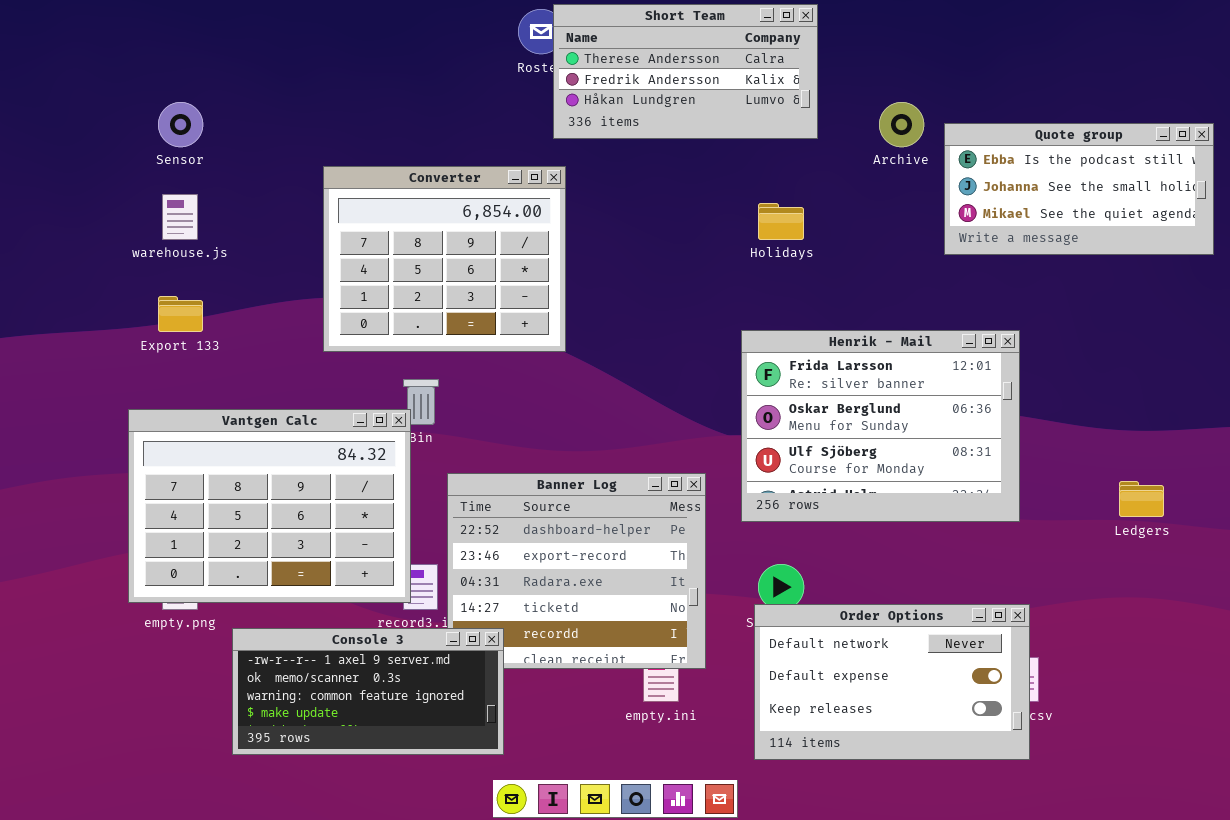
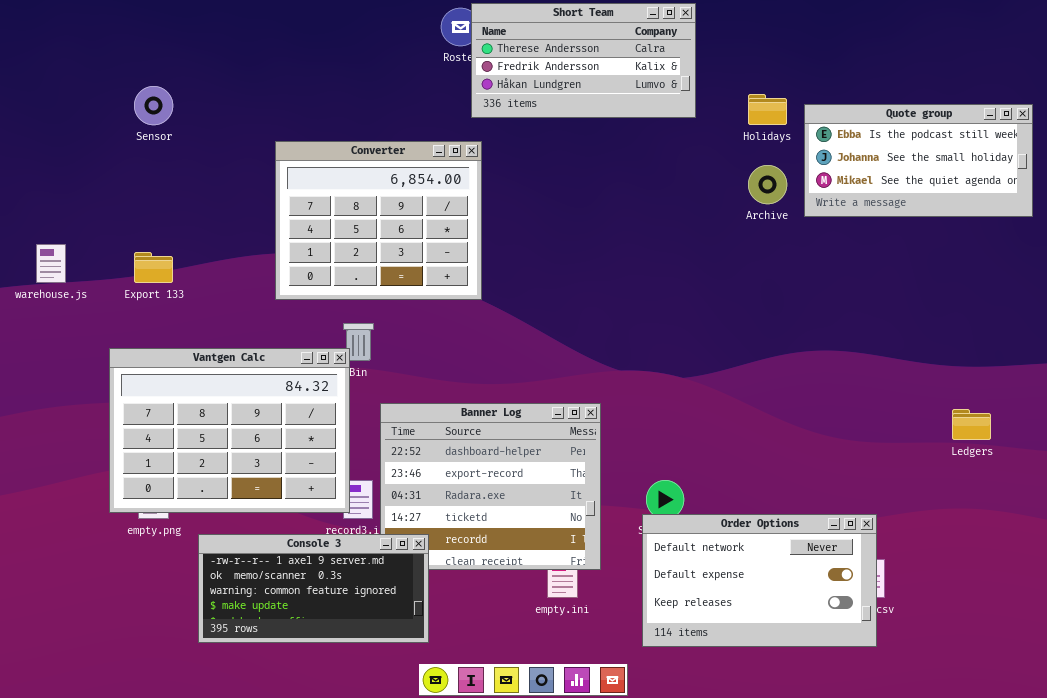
Archive: [879,102,924,147] -> [748,165,787,204], moved
warehouse.js: [162,194,198,240] -> [36,244,66,283], moved
Holidays: [758,203,804,240] -> [748,94,787,125], moved
Henrik - Mail: [741,330,1020,522] -> none, closed

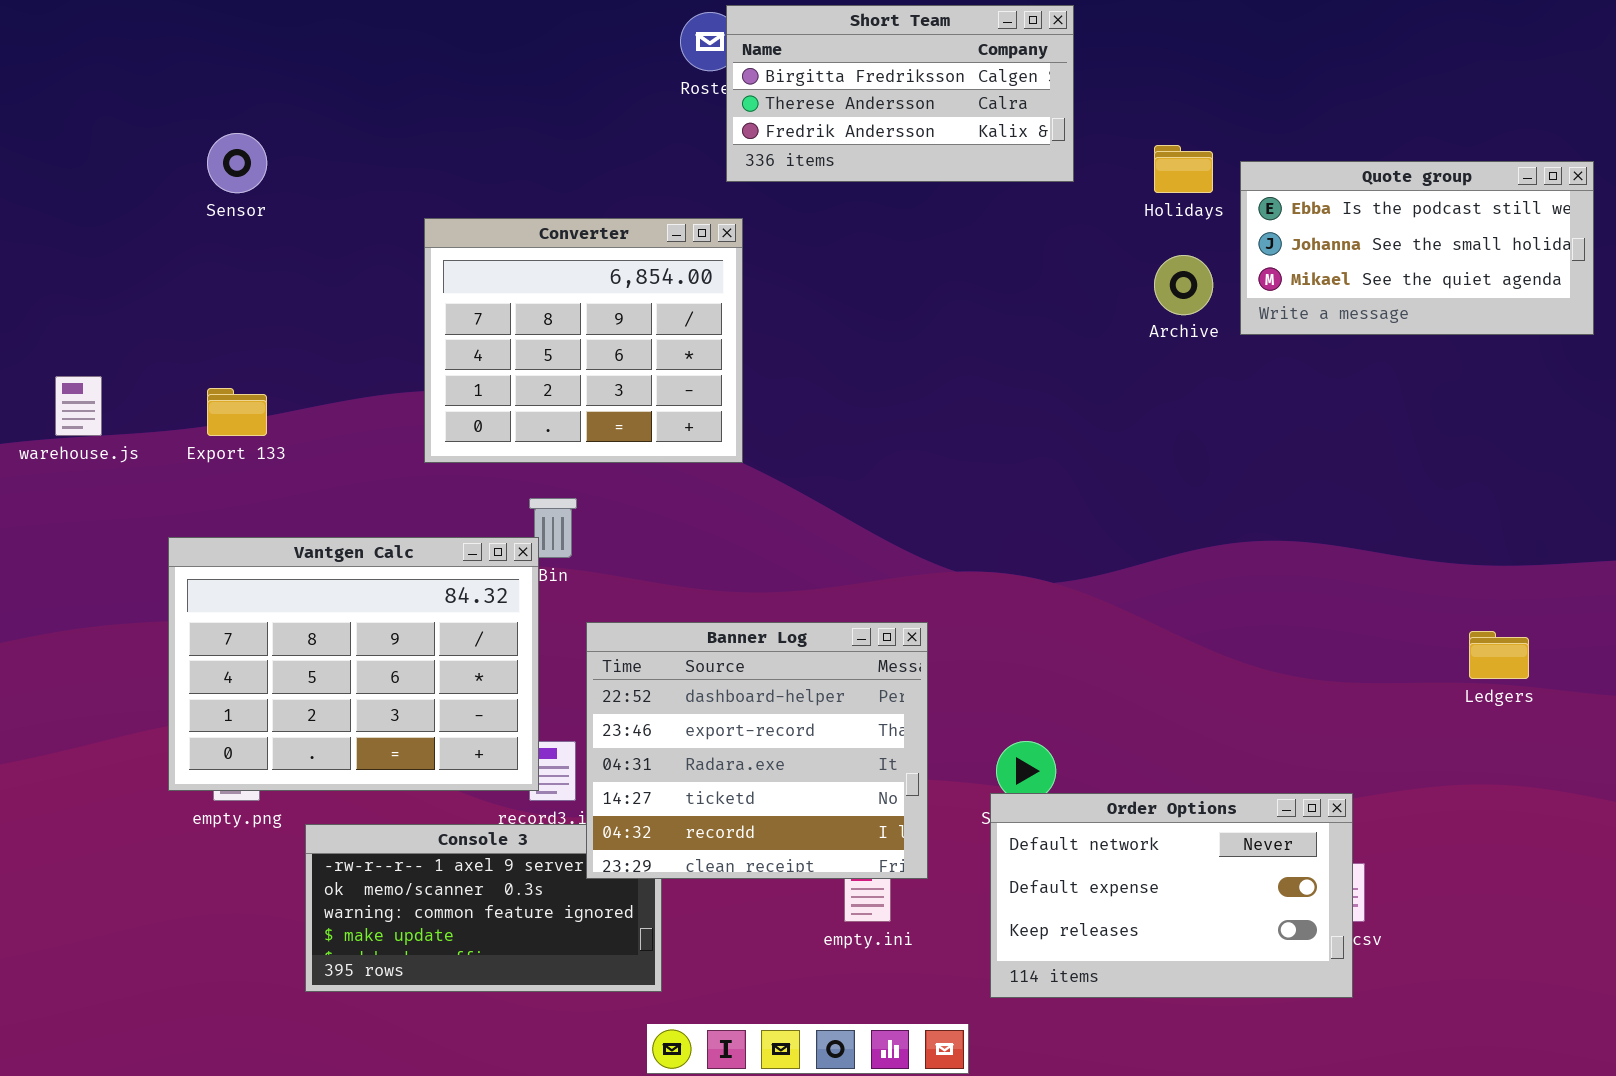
Short Team: [471,3,696,118] -> [726,5,1074,182], scrolled up 1 row
Banner Log: [380,403,601,570] -> [586,622,928,879], raised

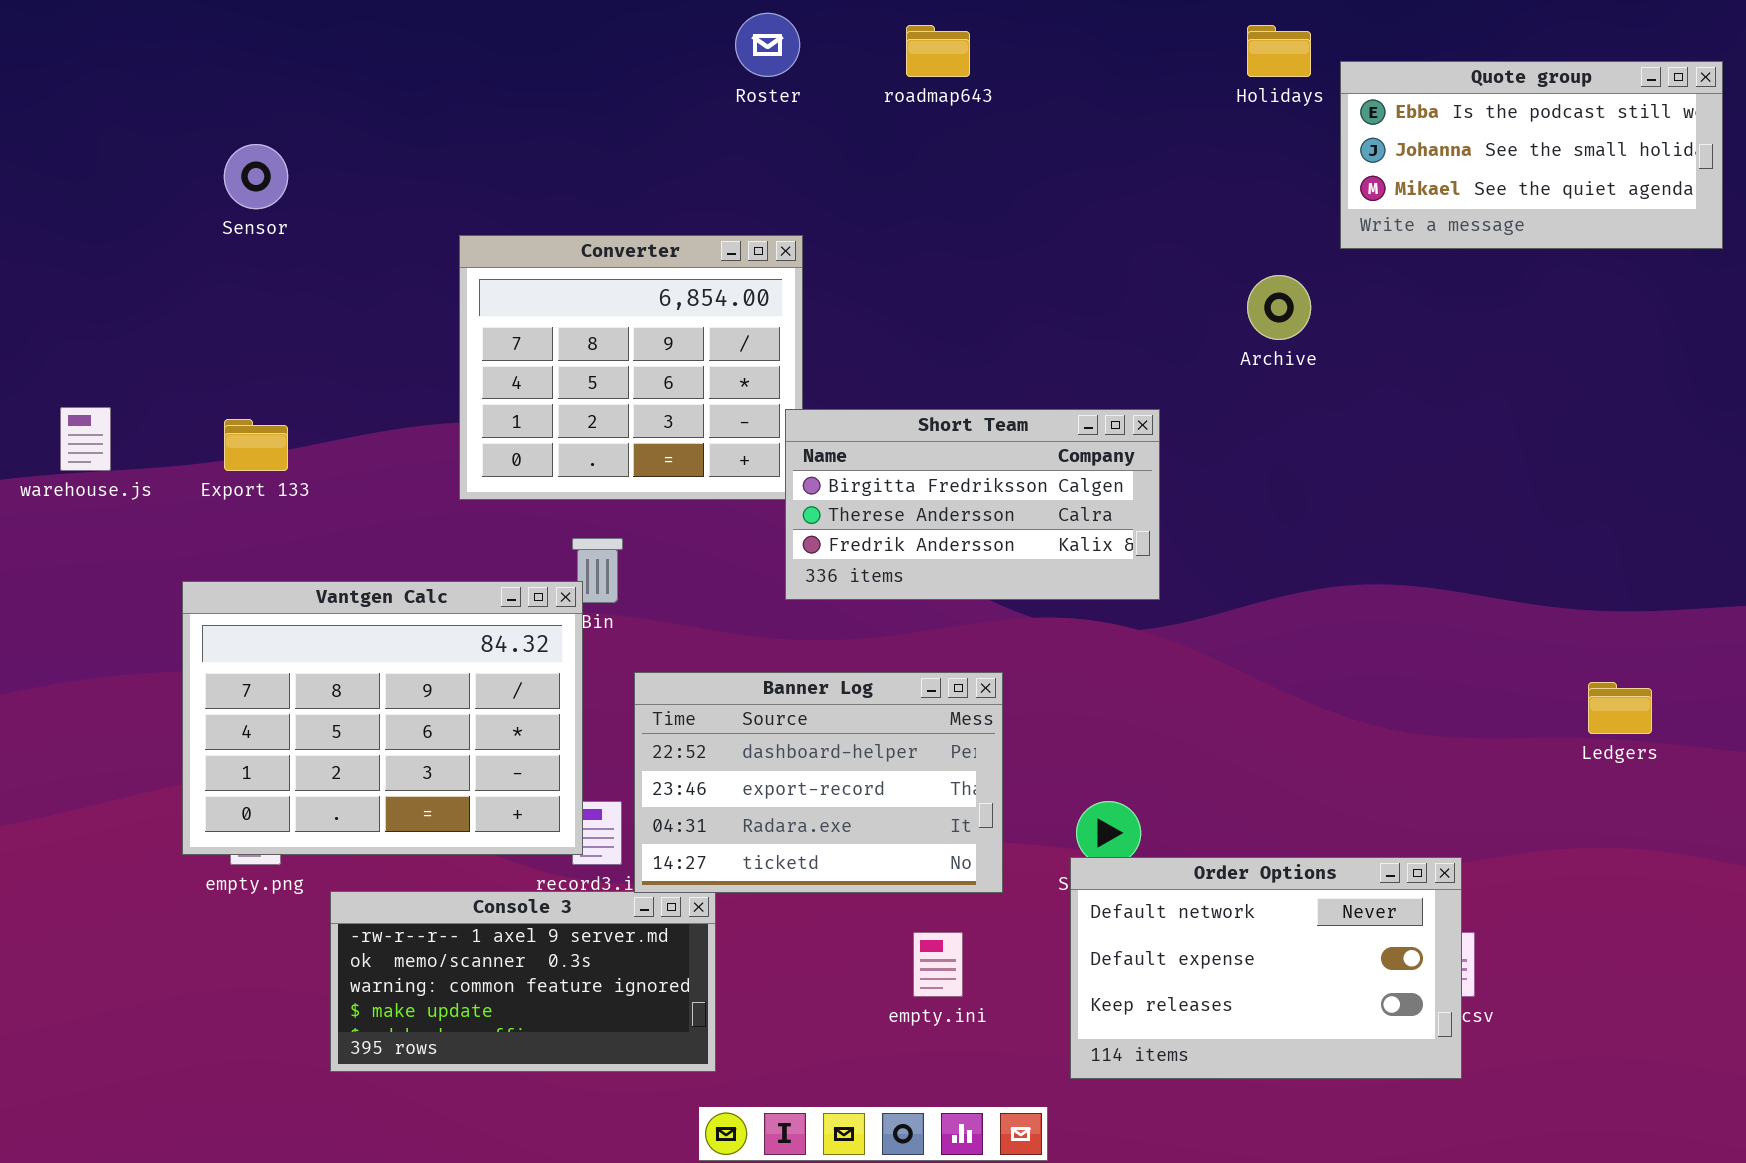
Short Team: [726,5,1074,182] -> [785,409,1160,600], moved
Holidays: [1154,145,1213,193] -> [1247,25,1311,77], moved
Quote group: [1240,161,1594,335] -> [1340,61,1723,249], moved
Banner Log: [586,622,928,879] -> [634,672,1003,893], resized

